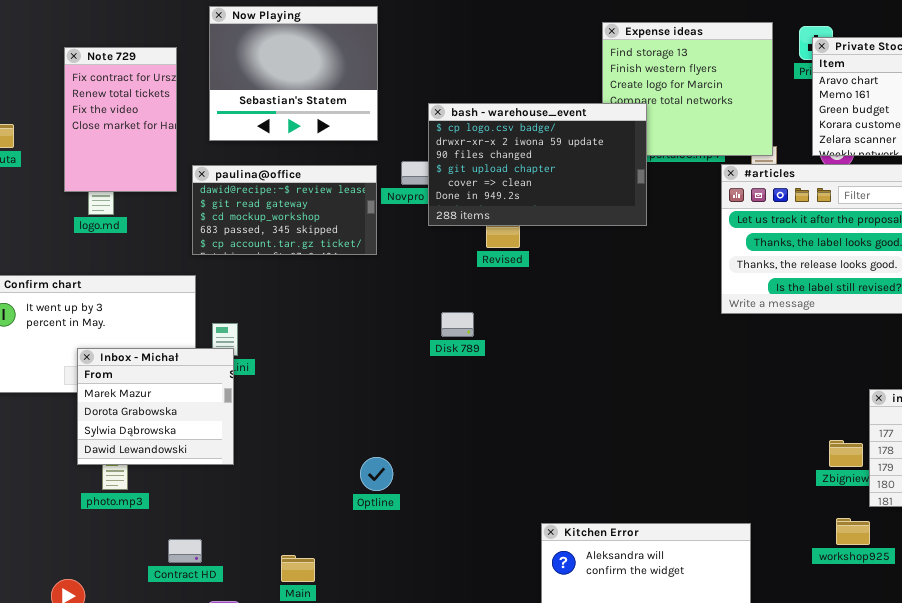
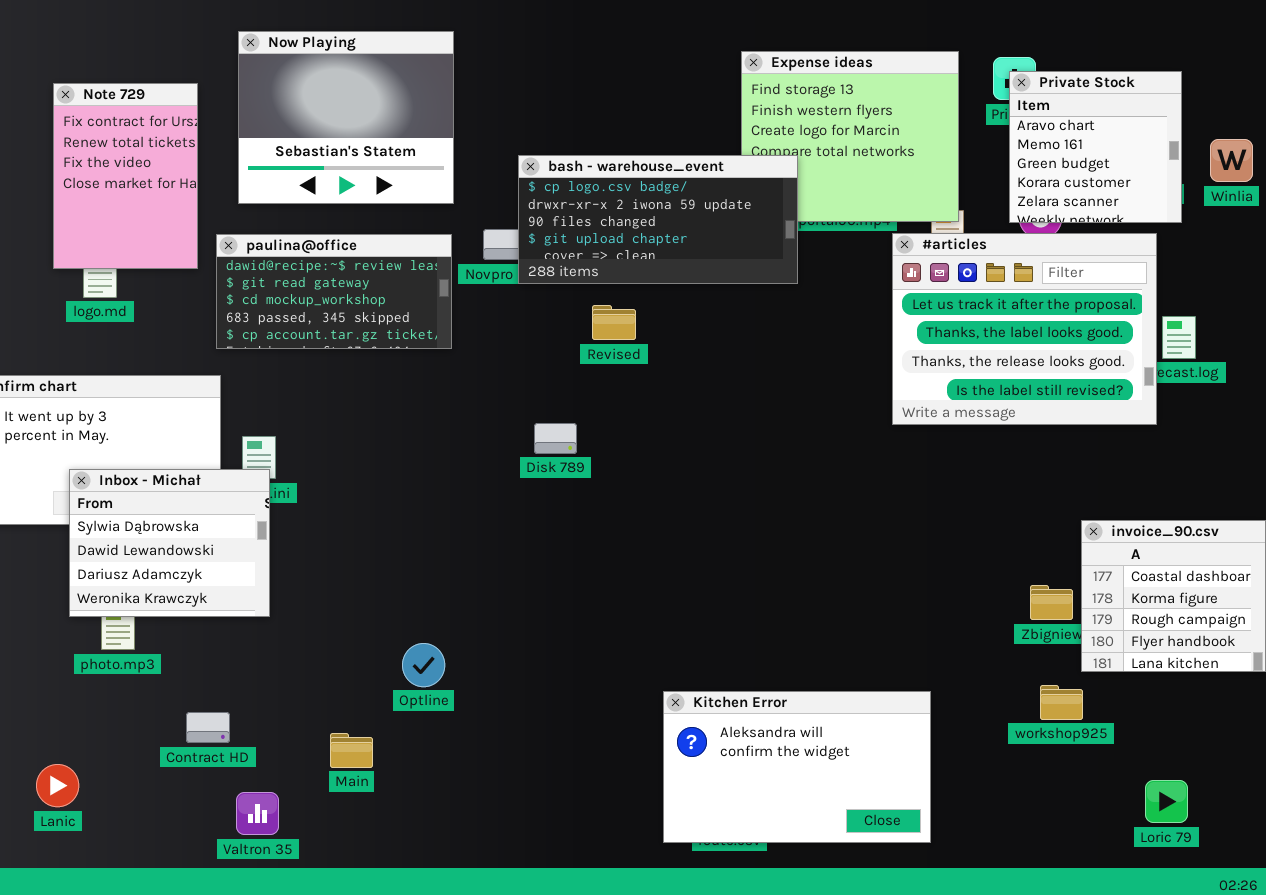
bash - warehouse_event: [428,103,647,226] -> [518,155,798,284], resized
Inbox - Michał: [77,348,234,465] -> [69,469,270,617], scrolled down 2 rows
Optline: [360,457,393,491] -> [402,643,445,687], moved

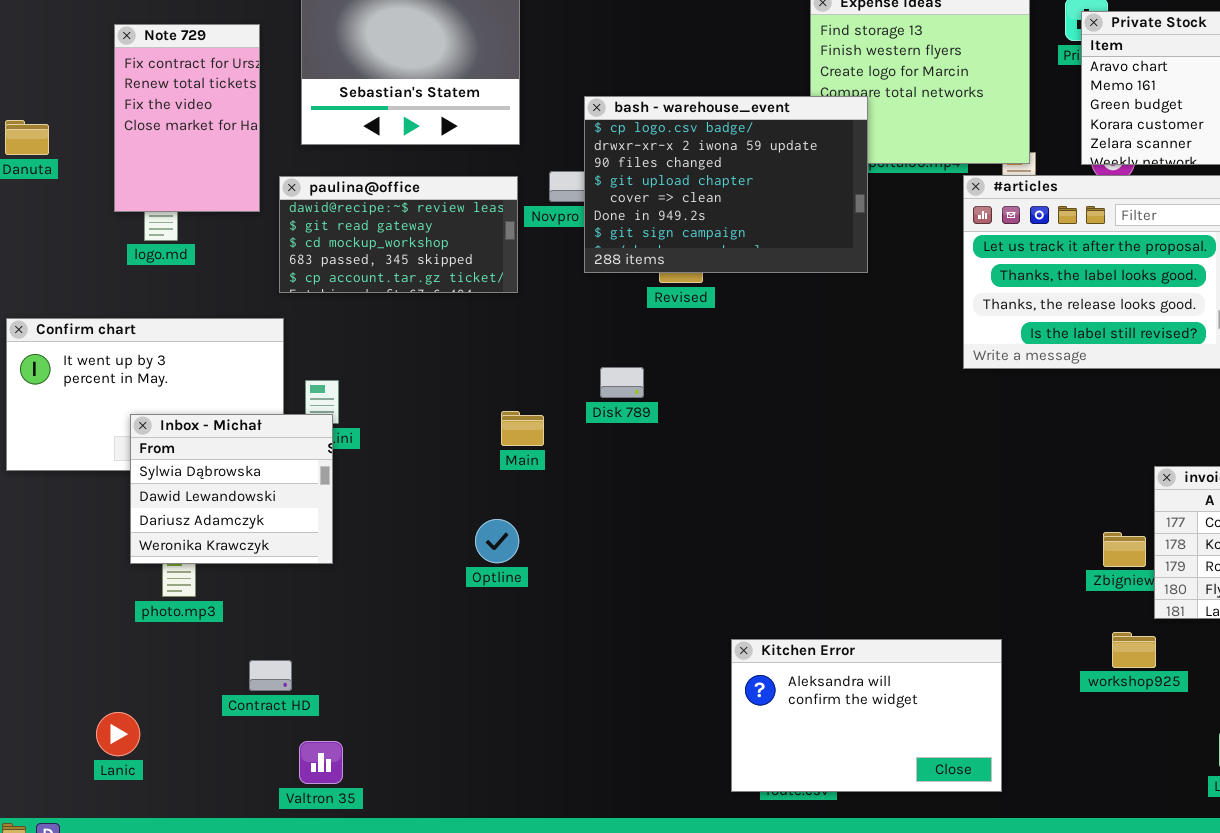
bash - warehouse_event: [518,155,798,284] -> [584,96,868,273], resized
Optline: [402,643,445,687] -> [475,519,519,563], moved
Main: [330,733,373,768] -> [501,411,544,446], moved

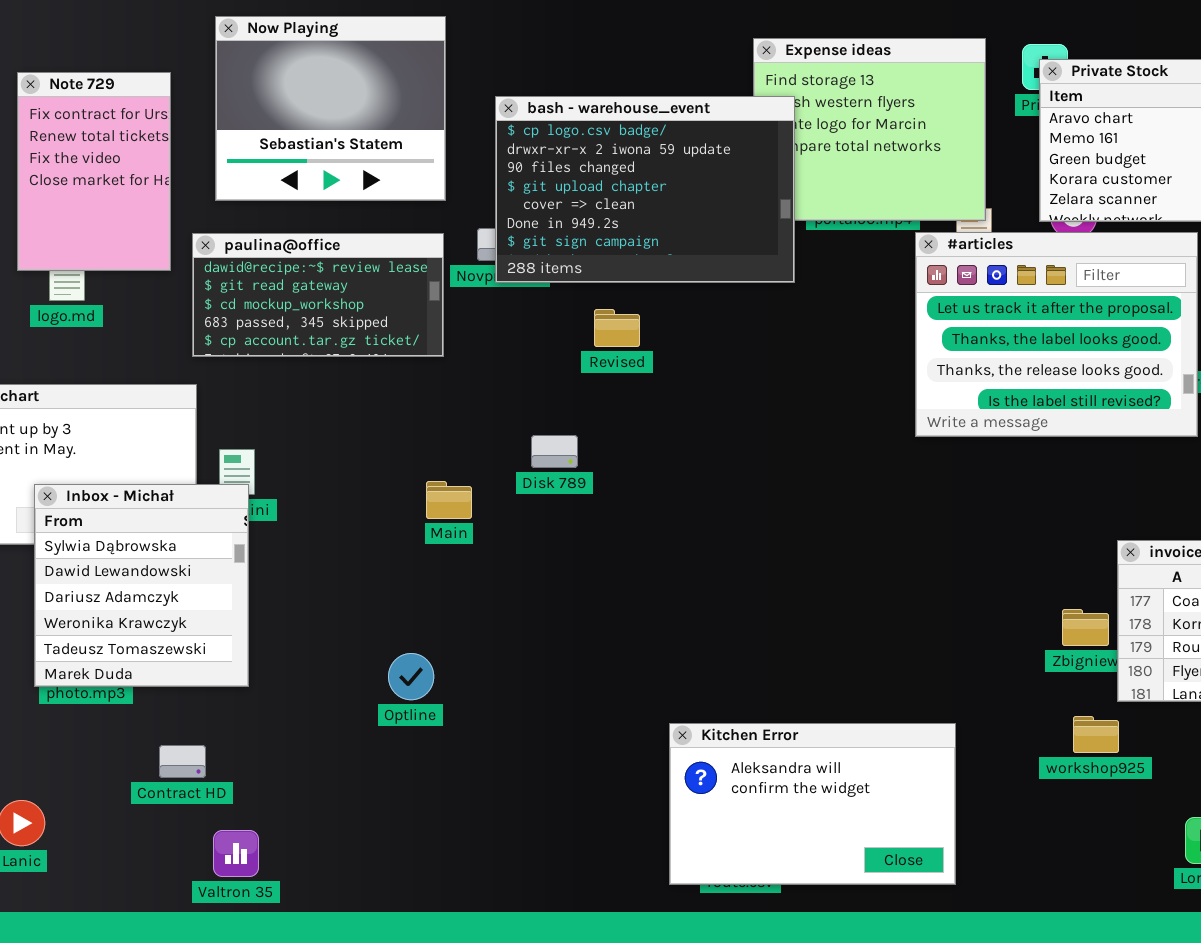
bash - warehouse_event: [584,96,868,273] -> [495,96,795,283], moved
Inbox - Michał: [130,414,333,564] -> [34,484,249,687], resized
Optline: [475,519,519,563] -> [388,653,434,700], moved

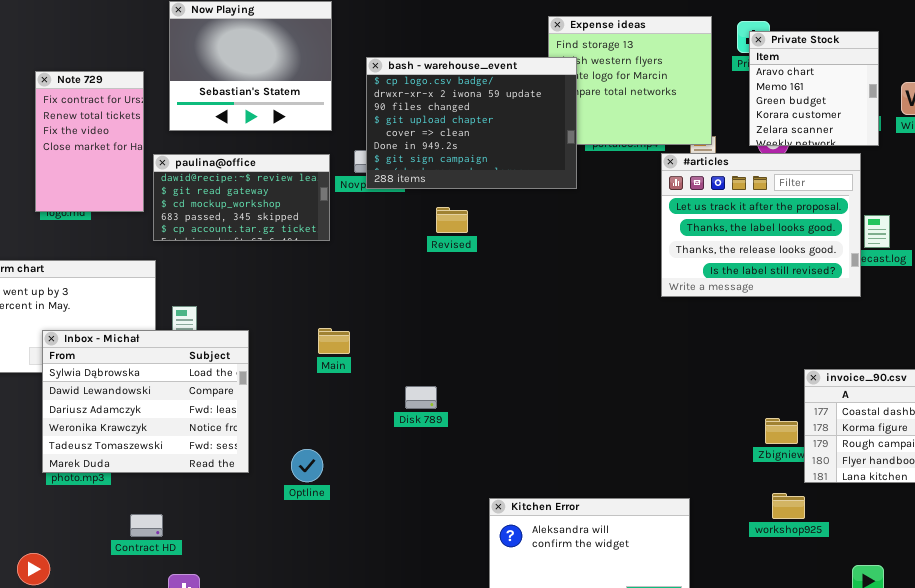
Note 729: [17,72,171,271] -> [35,71,144,212], moved
Disk 789: [531,435,578,468] -> [405,386,437,409], moved
Inbox - Michał: [34,484,249,687] -> [42,330,249,473], resized

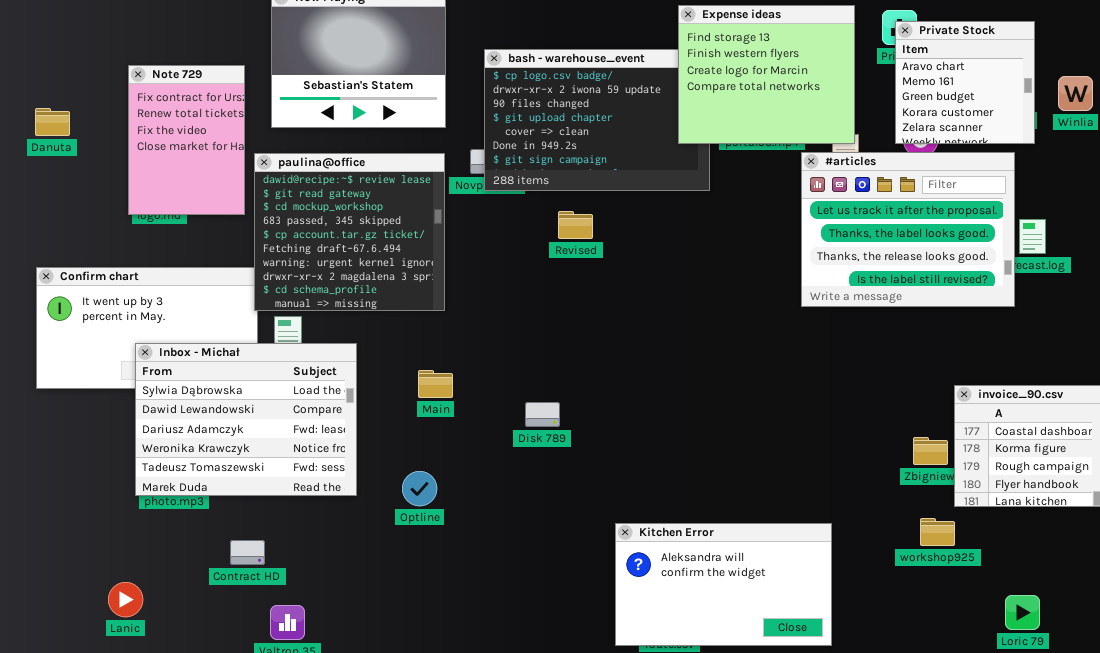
Expense ideas: [548,16,712,145] -> [678,5,855,144], raised
paulina@office: [153,154,330,241] -> [254,153,445,311], resized
Main: [318,328,350,354] -> [418,370,453,398], moved

